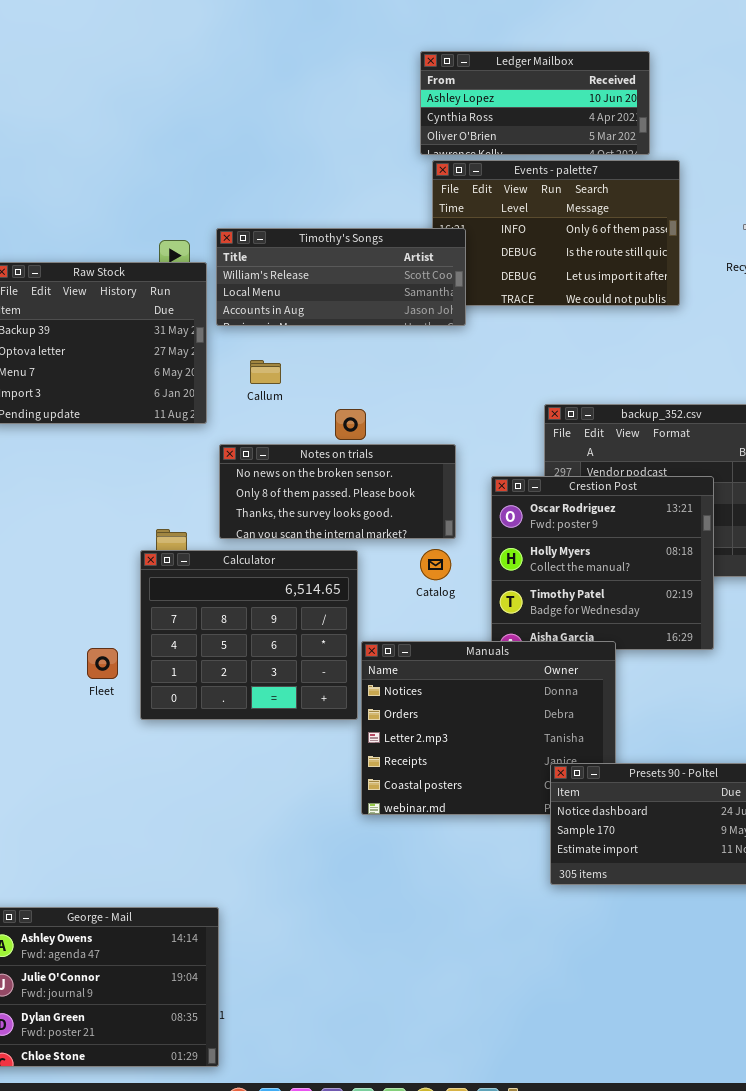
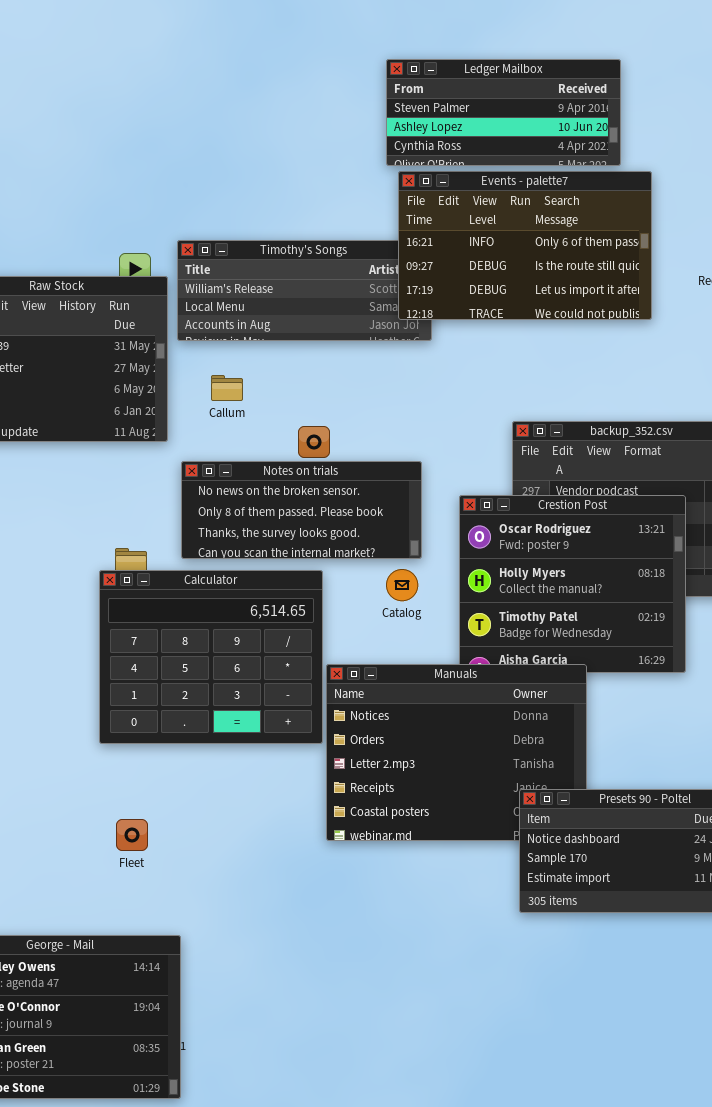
Ledger Mailbox: [420,51,650,155] -> [386,59,621,166], scrolled up 1 row
Events - palette7: [432,160,680,306] -> [398,171,652,320], raised
Fleet: [87,648,118,679] -> [116,819,148,851], moved

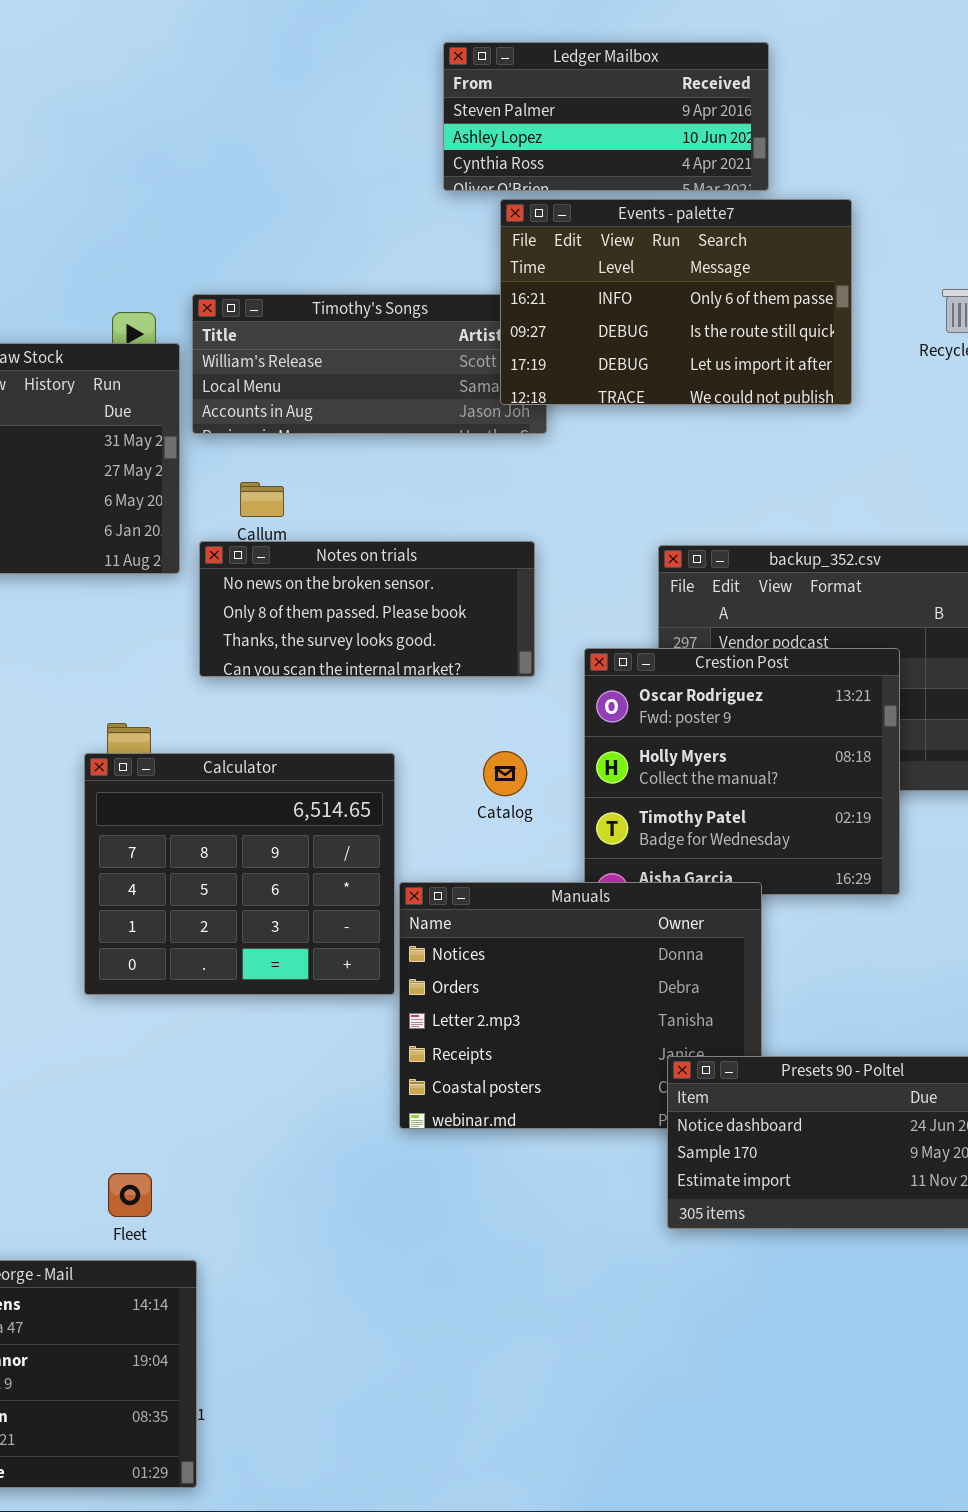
Ledger Mailbox: [386,59,621,166] -> [443,42,769,191], moved
Notes on trials: [181,461,422,559] -> [199,541,535,677], moved
Fleet: [116,819,148,851] -> [108,1173,152,1217], moved

